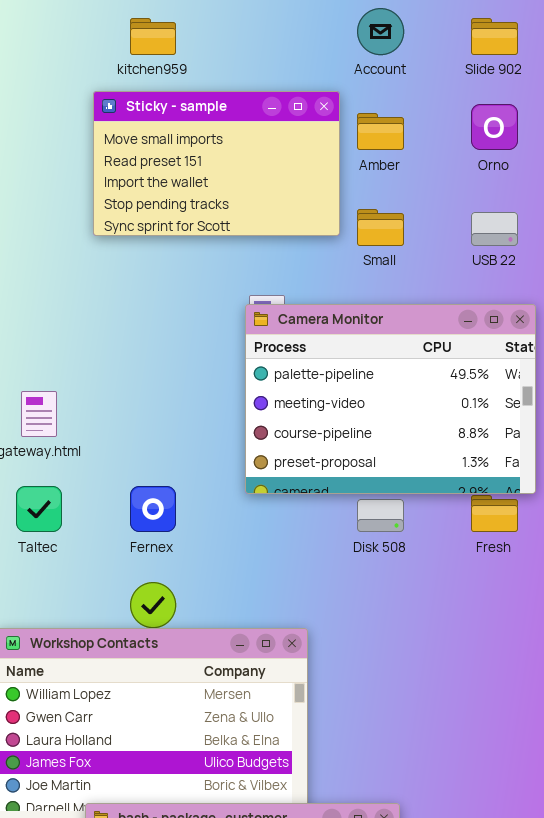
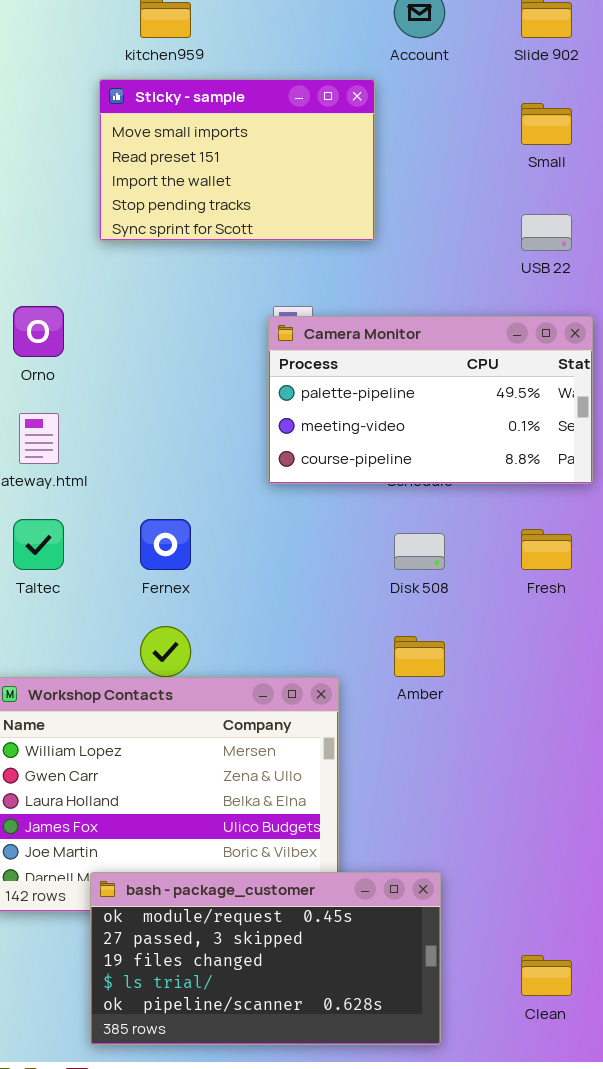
Orno: [471,104,518,150] -> [13,306,64,357], moved
Amber: [357,113,404,150] -> [394,636,445,677], moved
Small: [357,209,404,246] -> [521,103,572,145], moved
Camera Monitor: [245,304,536,494] -> [268,316,593,484], resized

